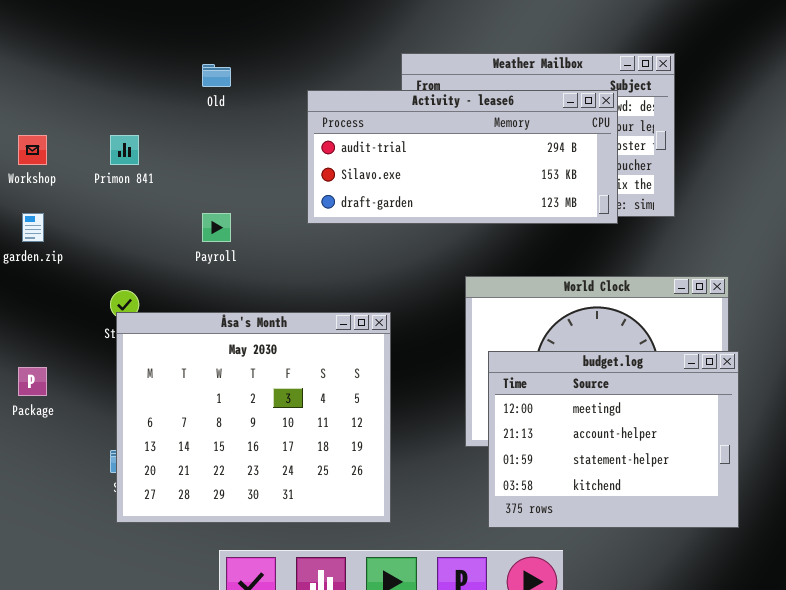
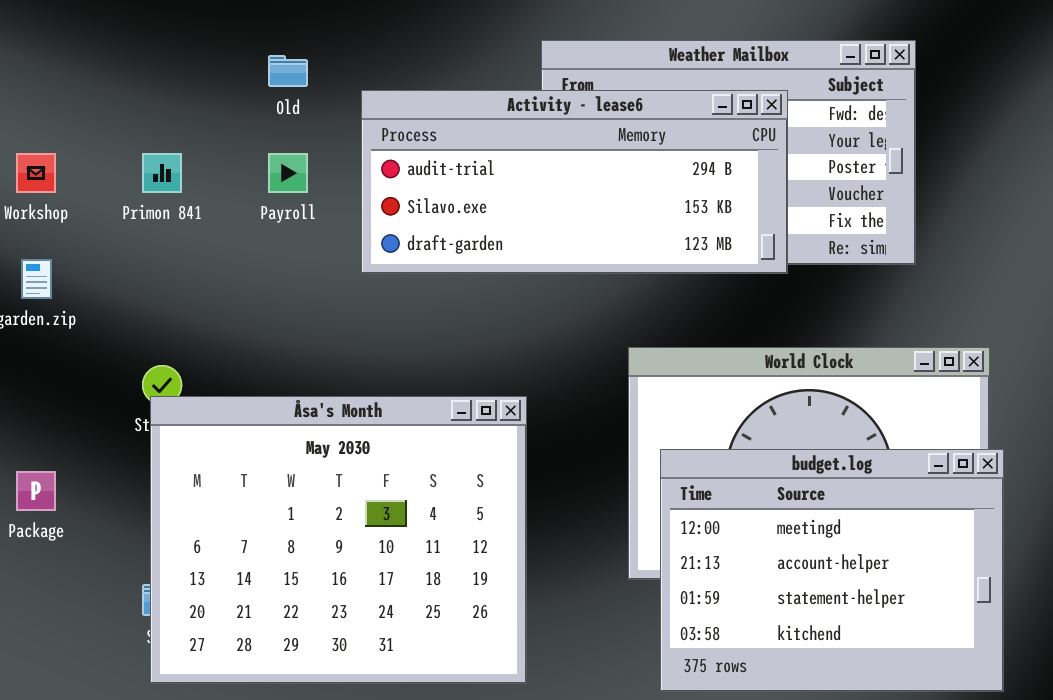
Activity - lease6: [307,90,618,224] -> [361,90,788,274], moved
Payroll: [202,213,231,242] -> [268,153,308,193], moved

